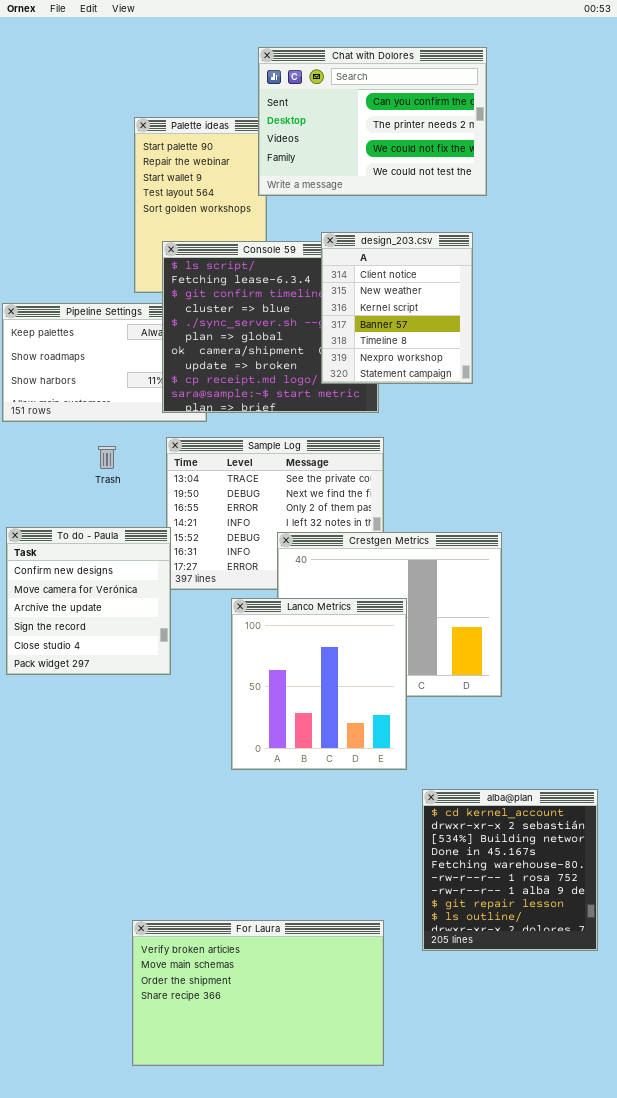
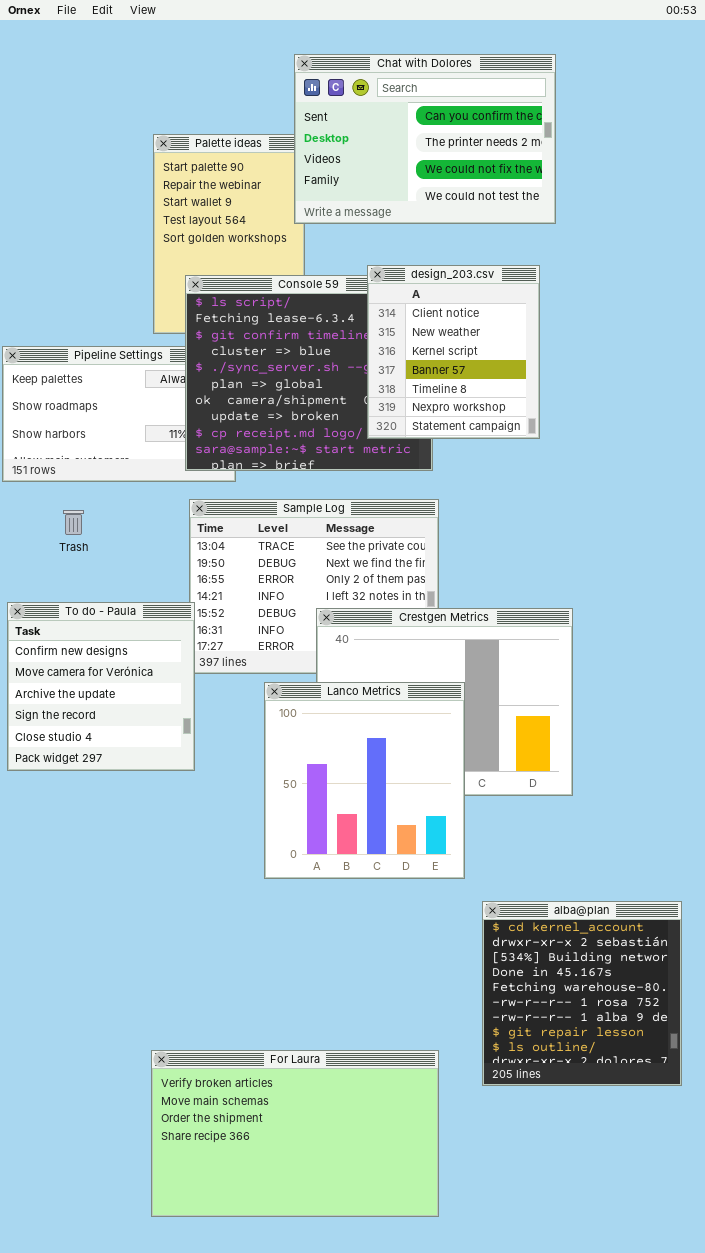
Trash: [98,446,116,469] -> [63,510,84,535], moved

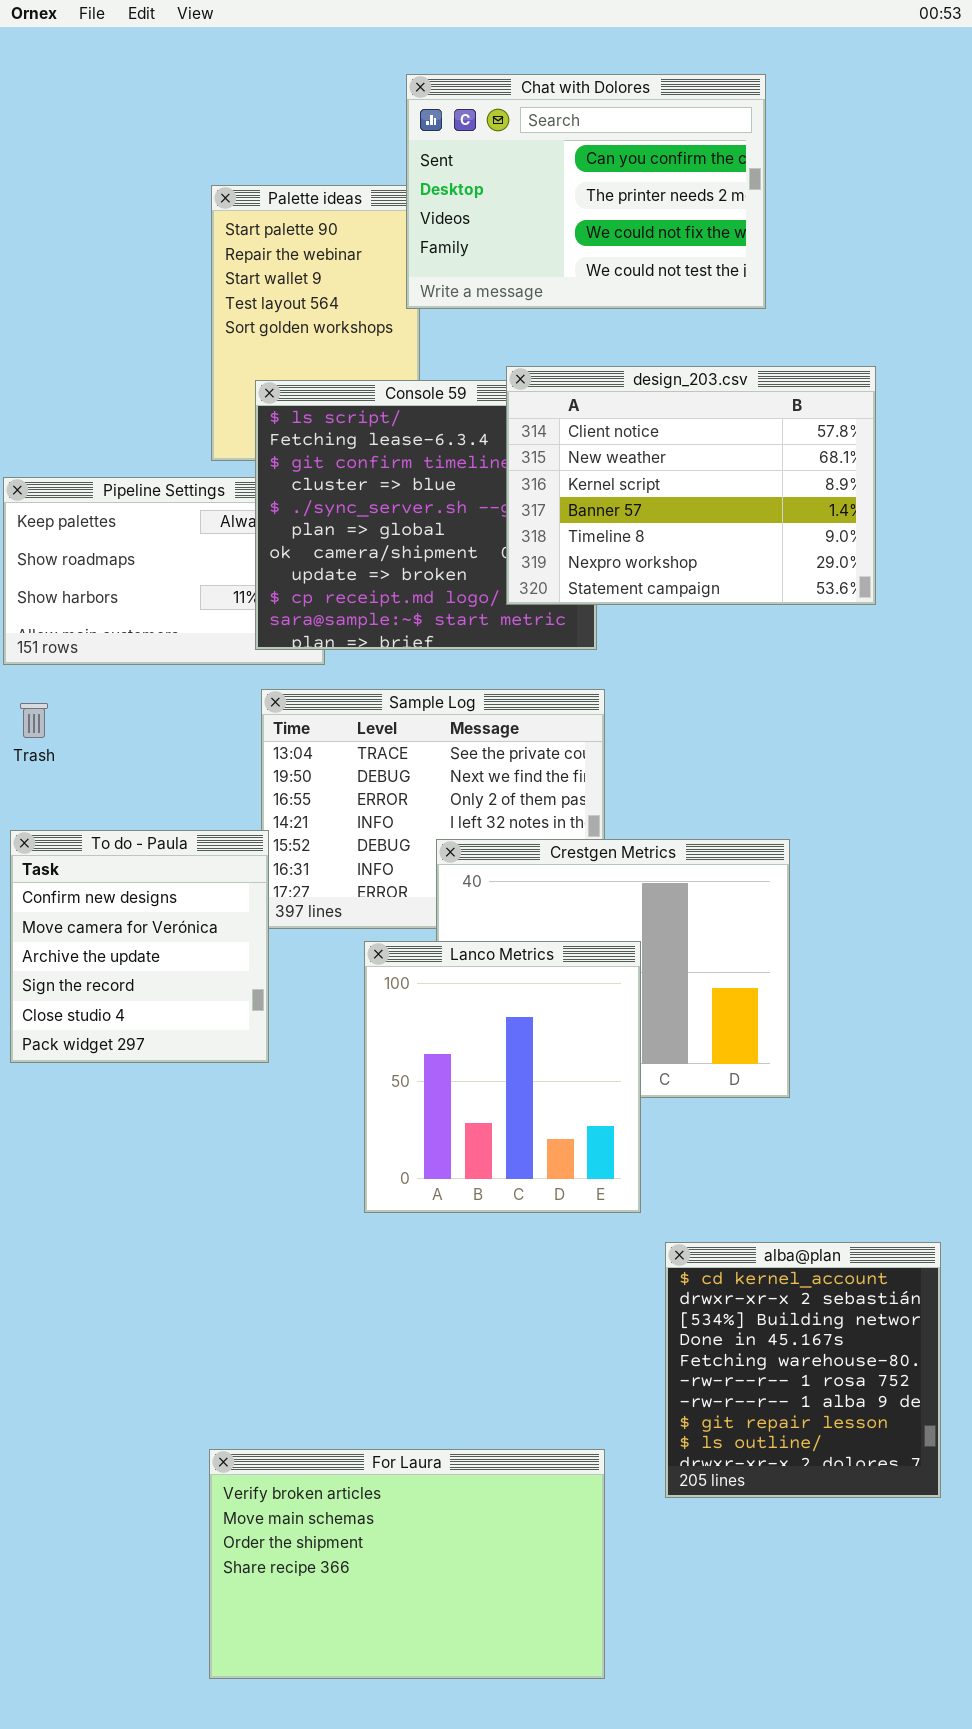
design_203.csv: [367,265,540,439] -> [506,366,876,605], resized
Trash: [63,510,84,535] -> [20,703,48,738], moved

